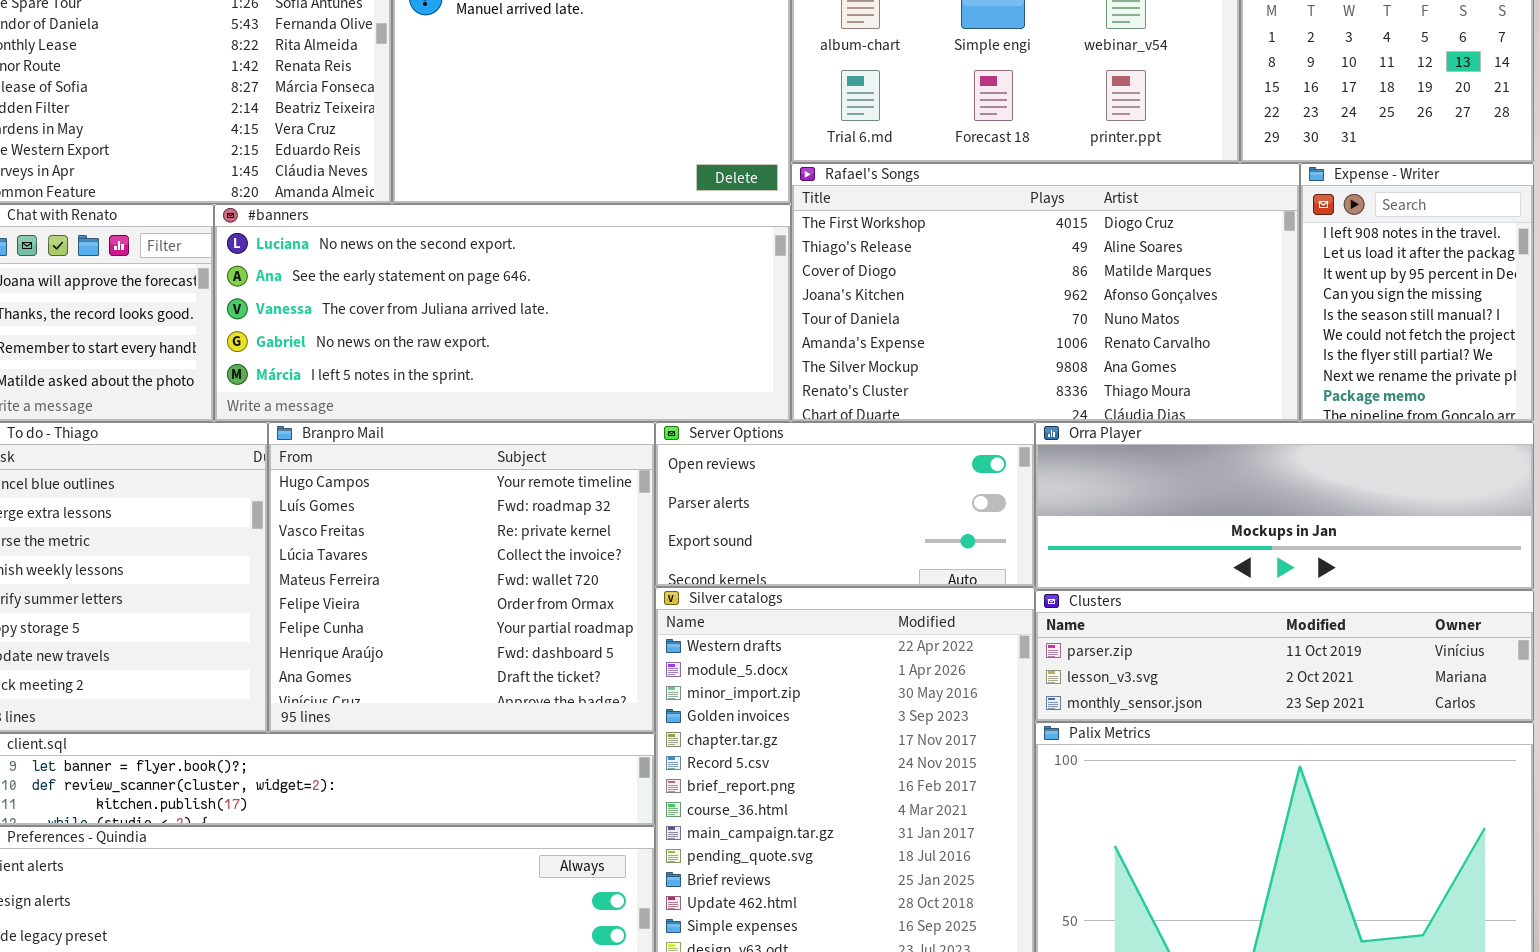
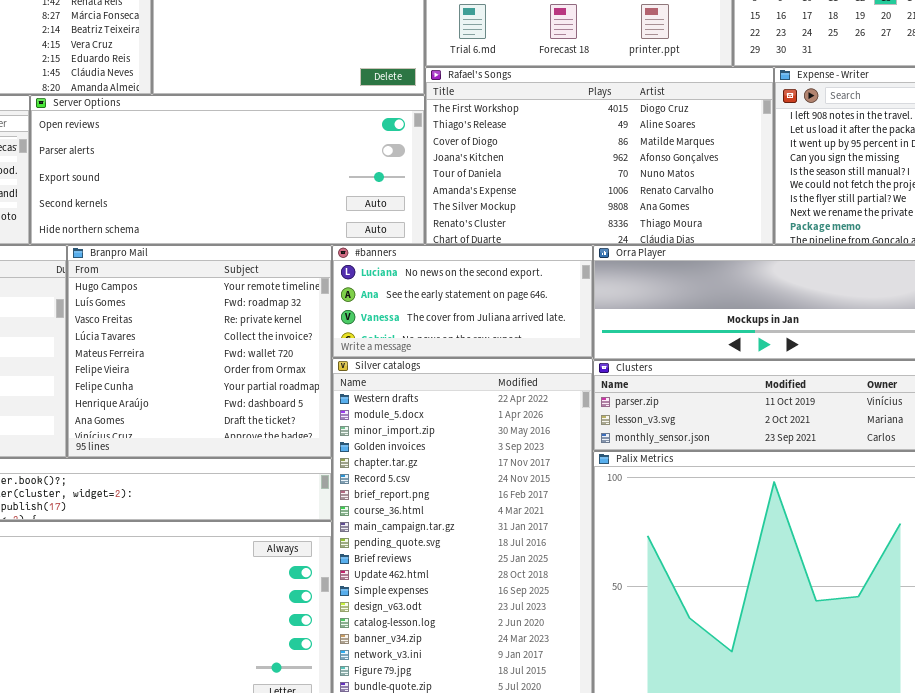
#banners: [214,204,791,422] -> [332,245,593,358], moved, resized
Server Options: [655,422,1035,587] -> [30,95,425,245], moved, resized

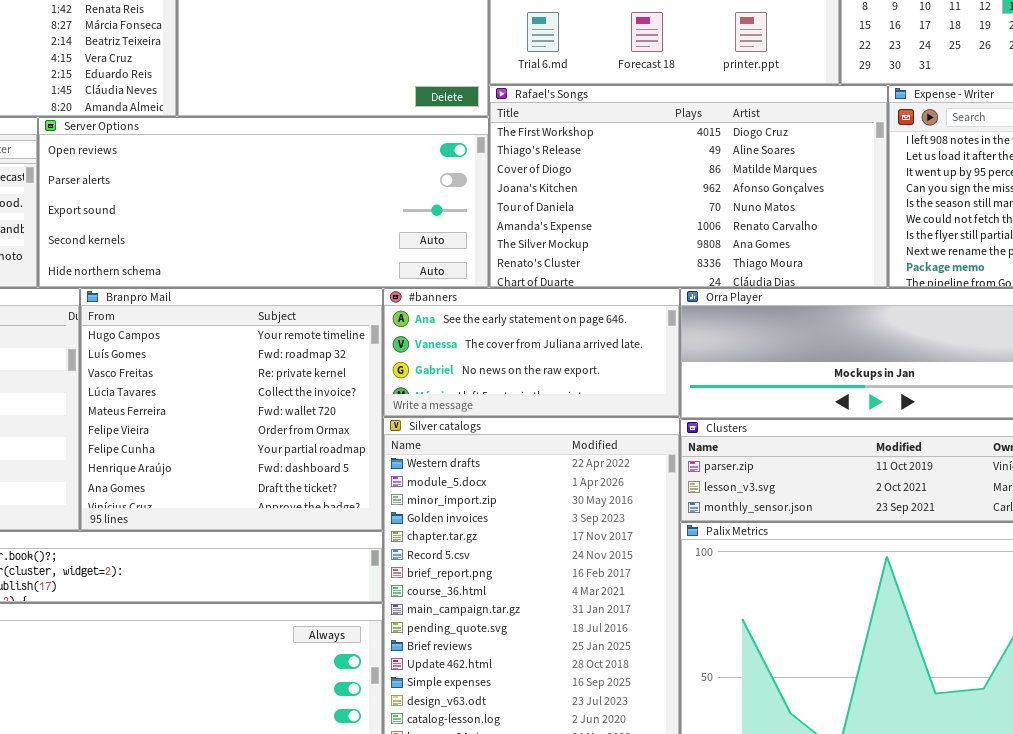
#banners: [332,245,593,358] -> [383,288,680,417], scrolled down 1 row

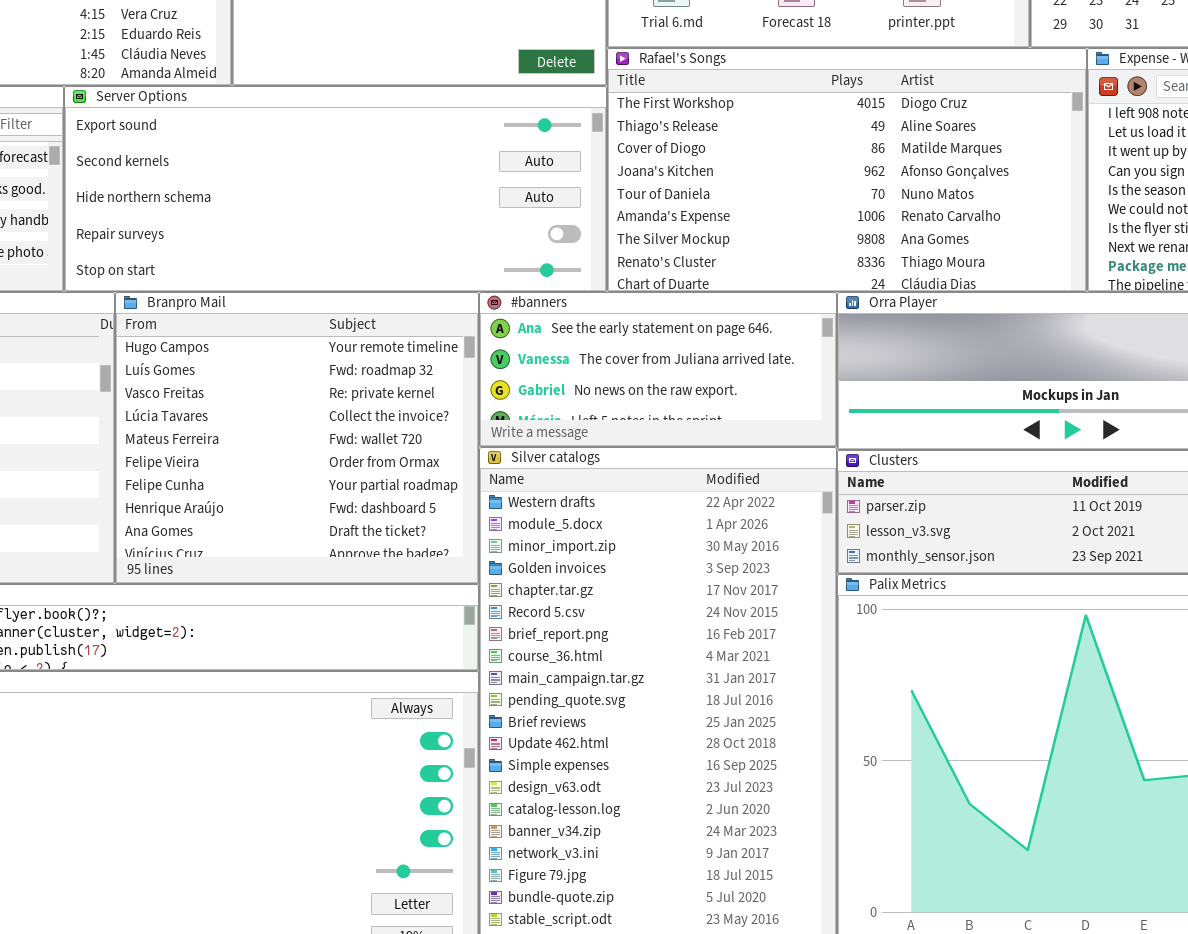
Server Options: [38,117,489,288] -> [64,86,607,292], scrolled down 2 rows

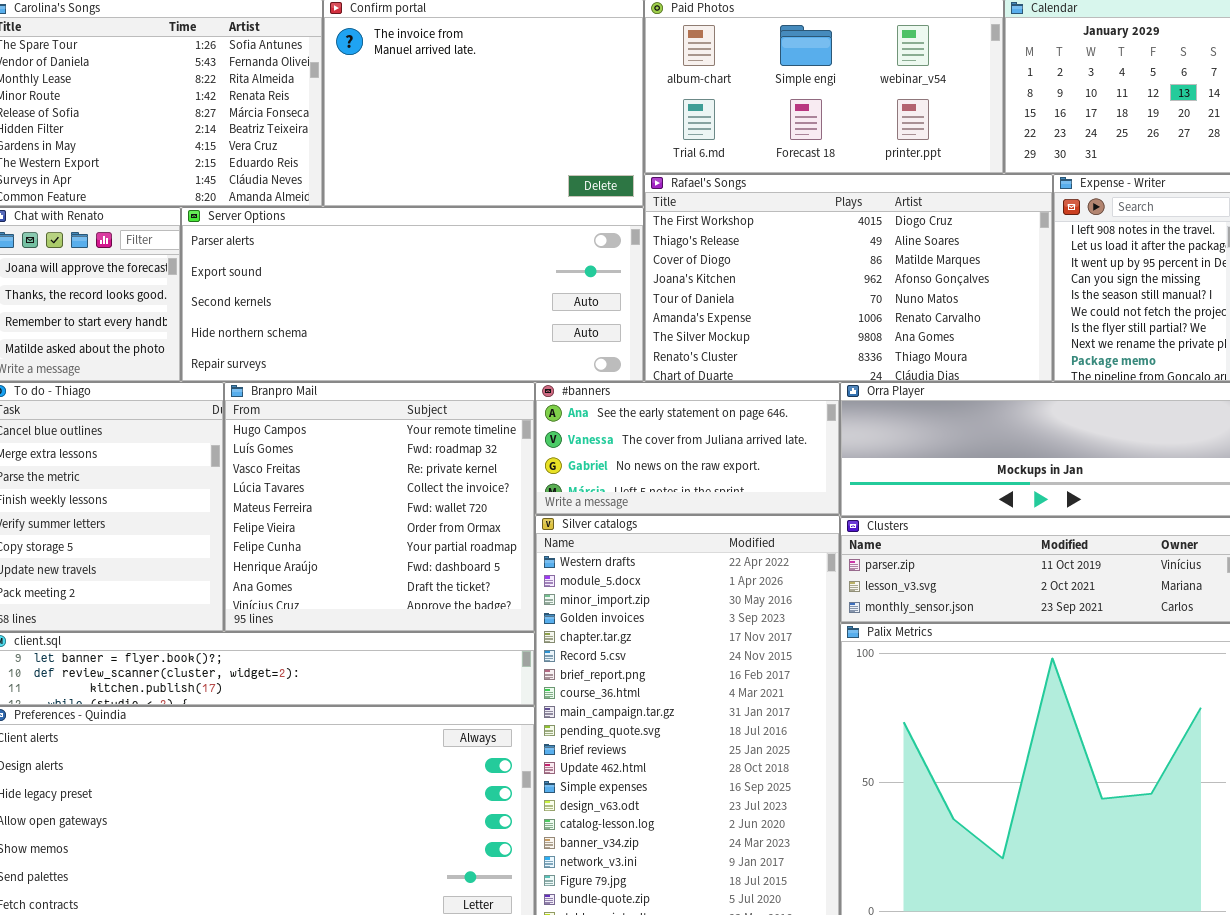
Server Options: [64,86,607,292] -> [181,207,644,382], scrolled up 1 row

